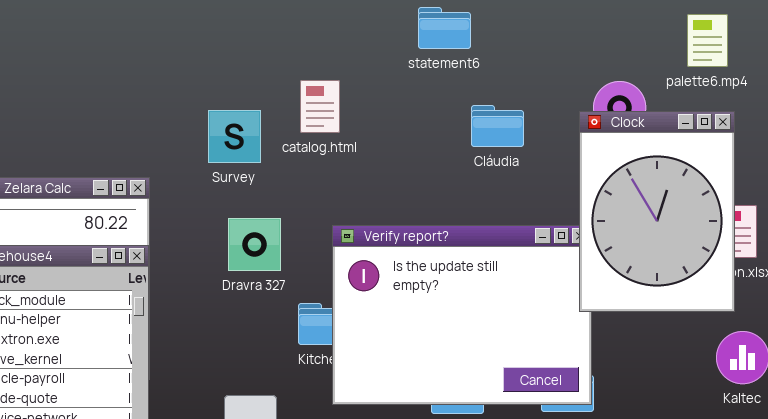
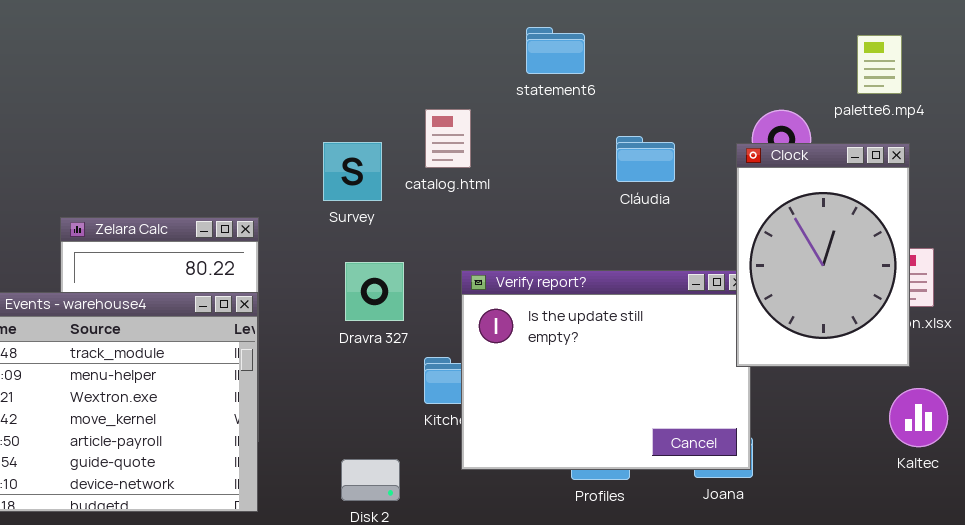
statement6: [418,7,471,49] -> [526,27,585,74], moved

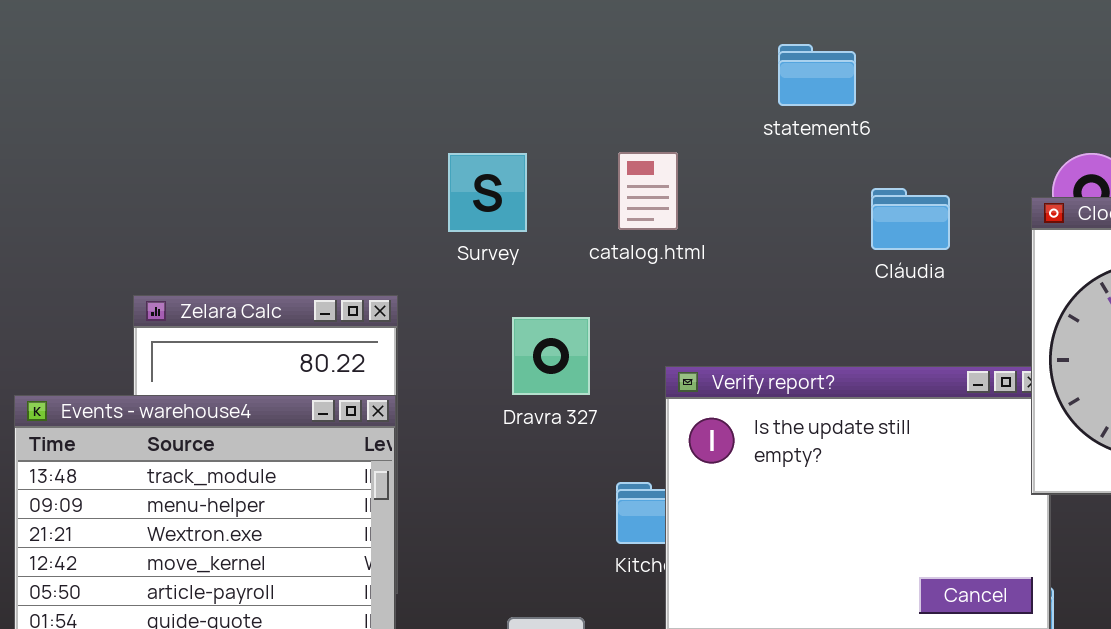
statement6: [526,27,585,74] -> [778,44,856,106], moved
Survey: [323,142,382,201] -> [448,153,527,232], moved
Dravra 327: [345,262,404,321] -> [512,317,590,395], moved

